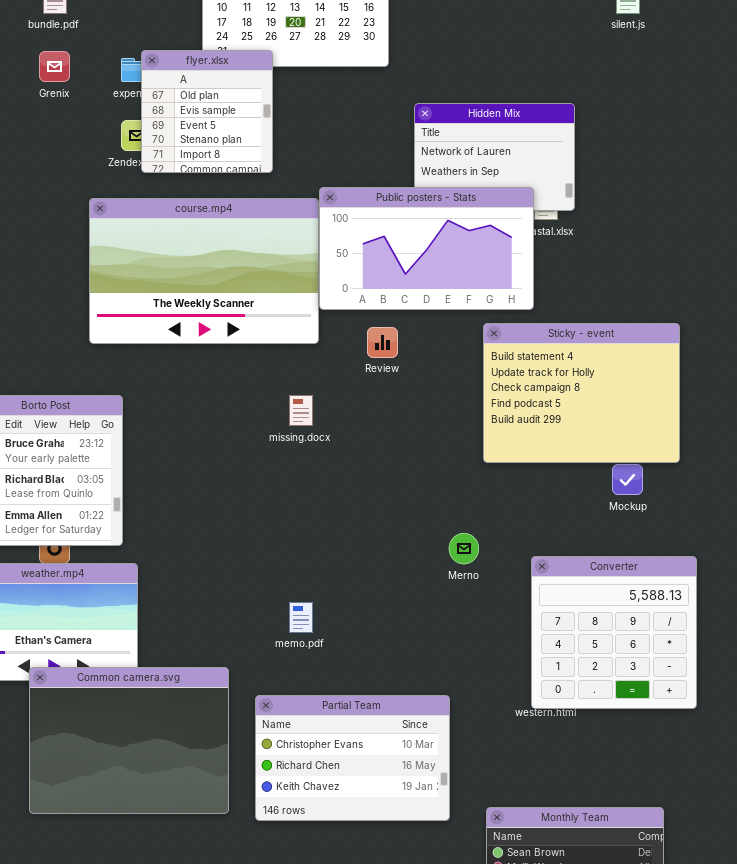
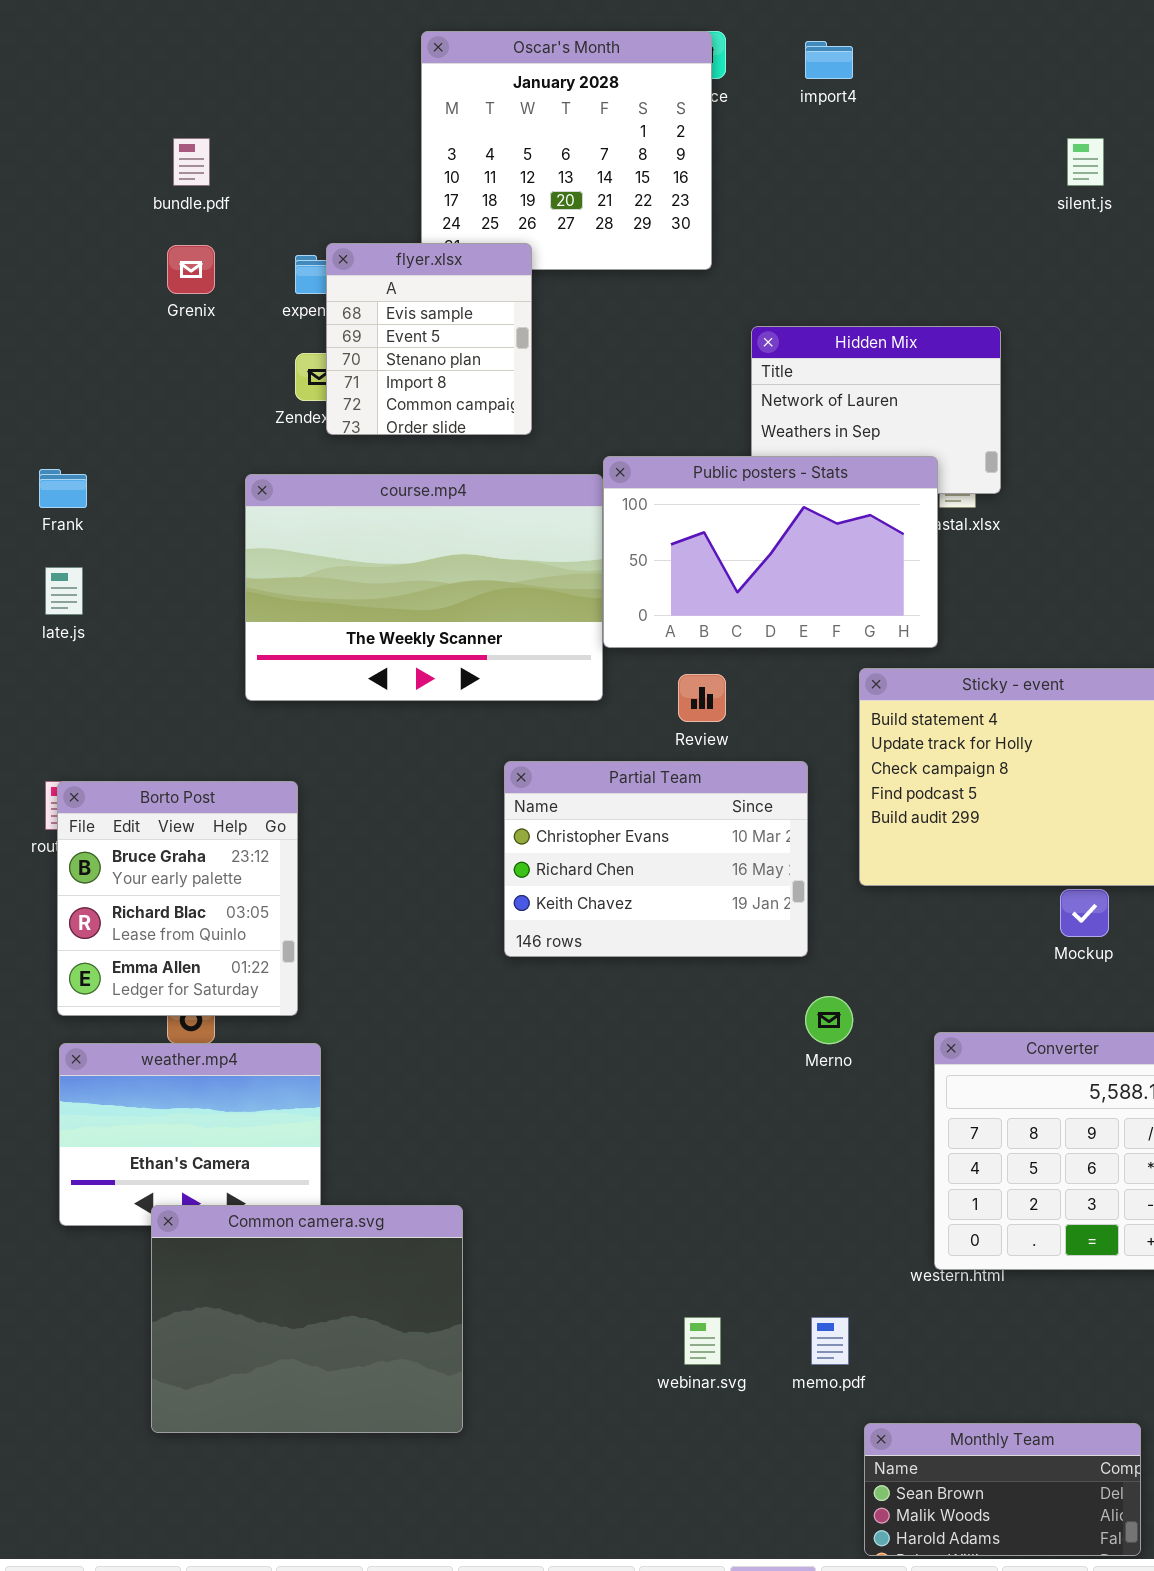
flyer.xlsx: [141,50,273,173] -> [326,243,532,435], scrolled down 1 row
memo.pdf: [289,602,313,633] -> [811,1317,849,1365], moved
Partial Team: [255,695,450,821] -> [504,761,808,957], moved

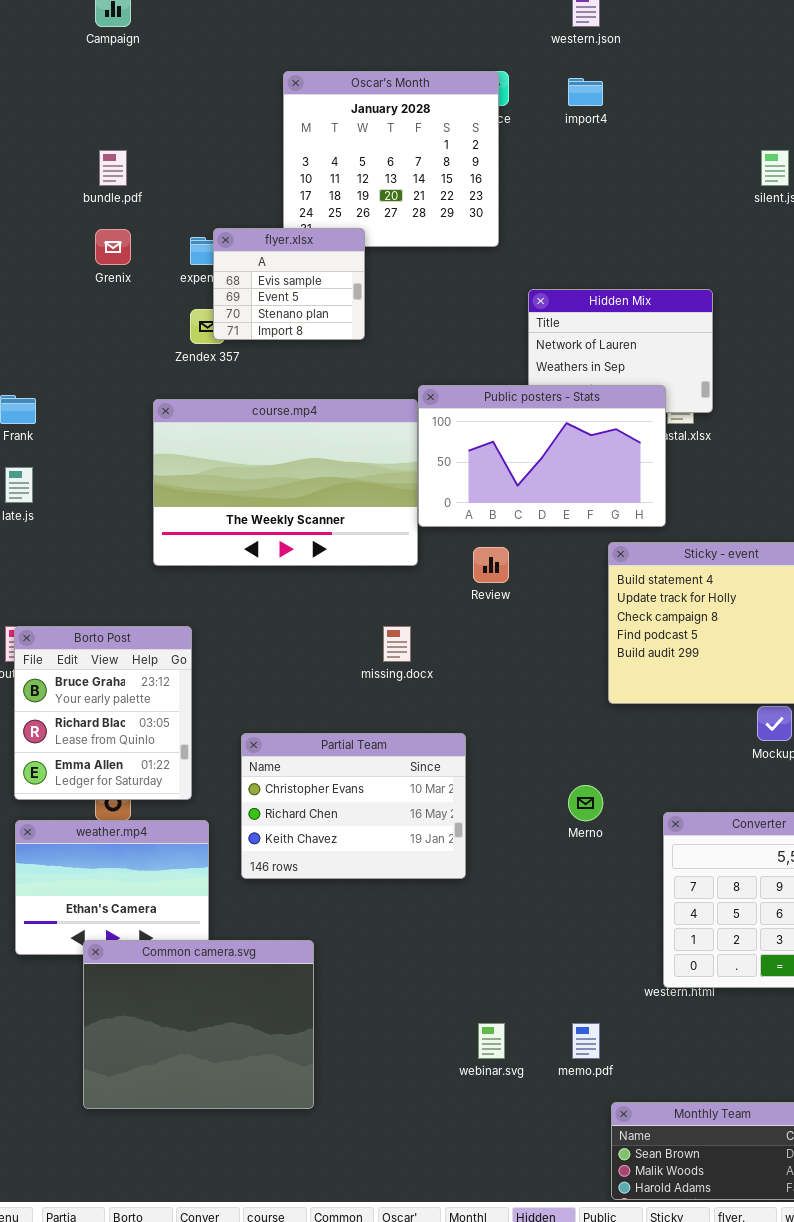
flyer.xlsx: [326,243,532,435] -> [213,228,365,340], resized
Partial Team: [504,761,808,957] -> [241,733,466,879], moved

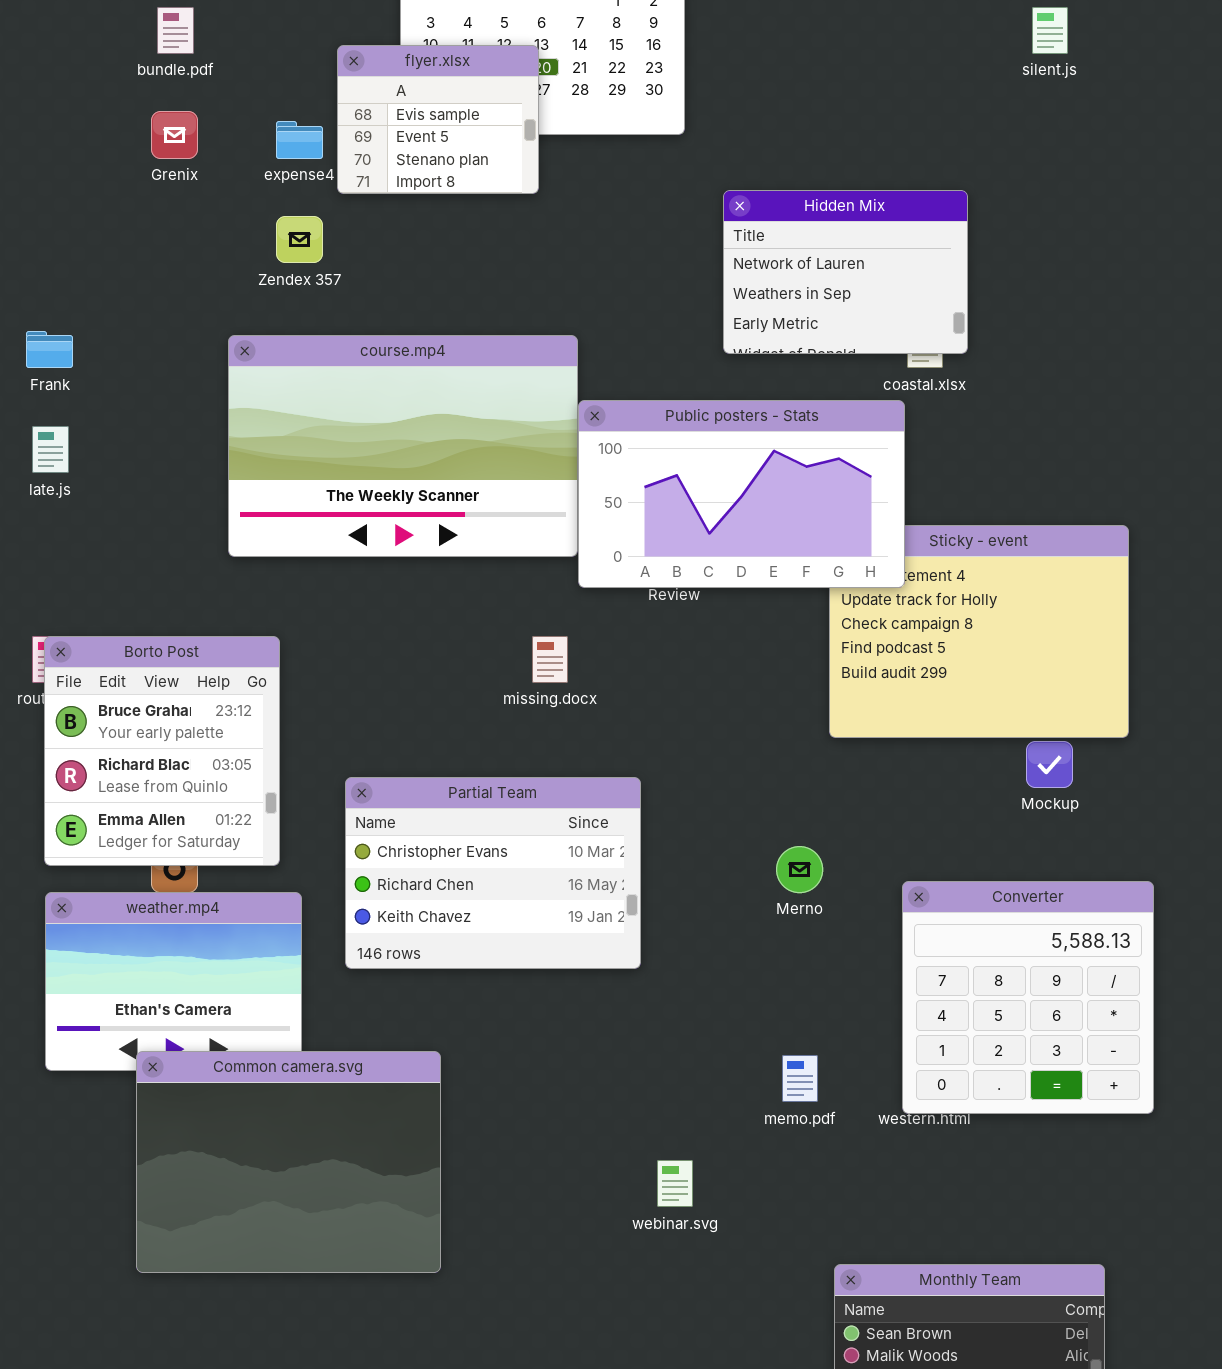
flyer.xlsx: [213,228,365,340] -> [337,45,539,194], moved
Public posters - Stats: [418,385,666,527] -> [578,400,905,588], moved
memo.pdf: [572,1023,600,1059] -> [782,1055,818,1102], moved

